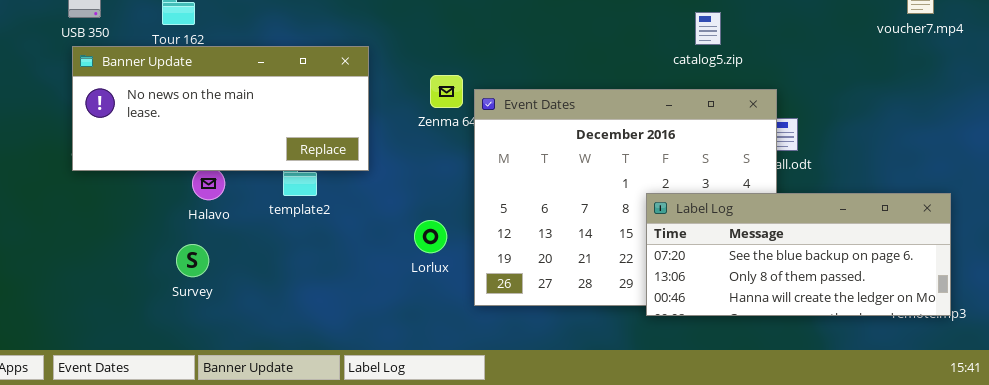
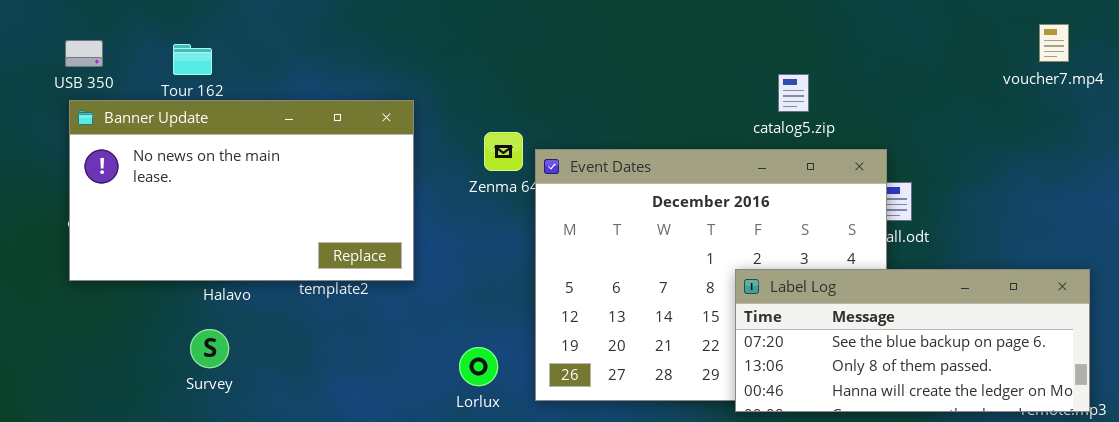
catalog5.zip: [695,12,721,45] -> [778,74,809,112], moved
Banner Update: [72,46,369,171] -> [69,100,414,281], resized
Lorlux: [414,220,447,253] -> [459,347,498,386], moved

